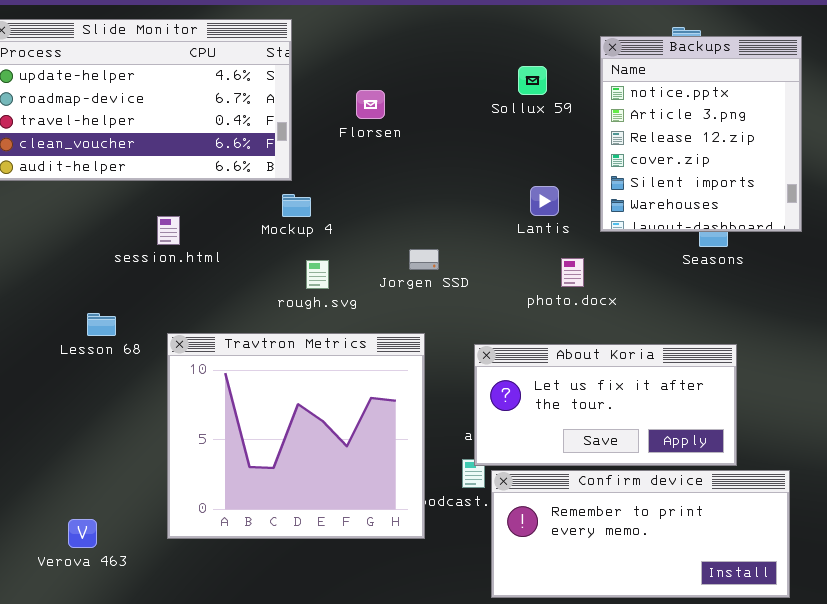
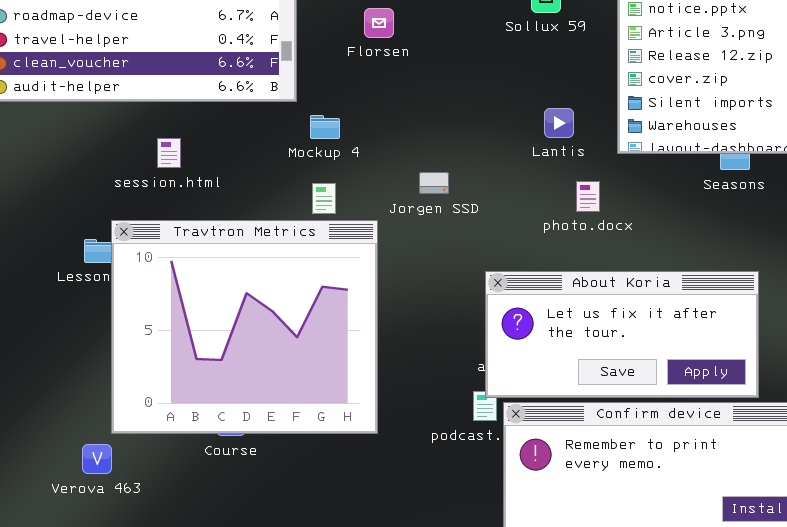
Mockup 4: [282,194,311,217] -> [310,115,340,139], moved
Travtron Metrics: [167,333,425,539] -> [111,220,378,434], moved
Verova 463: [68,519,97,548] -> [82,444,112,474], moved

